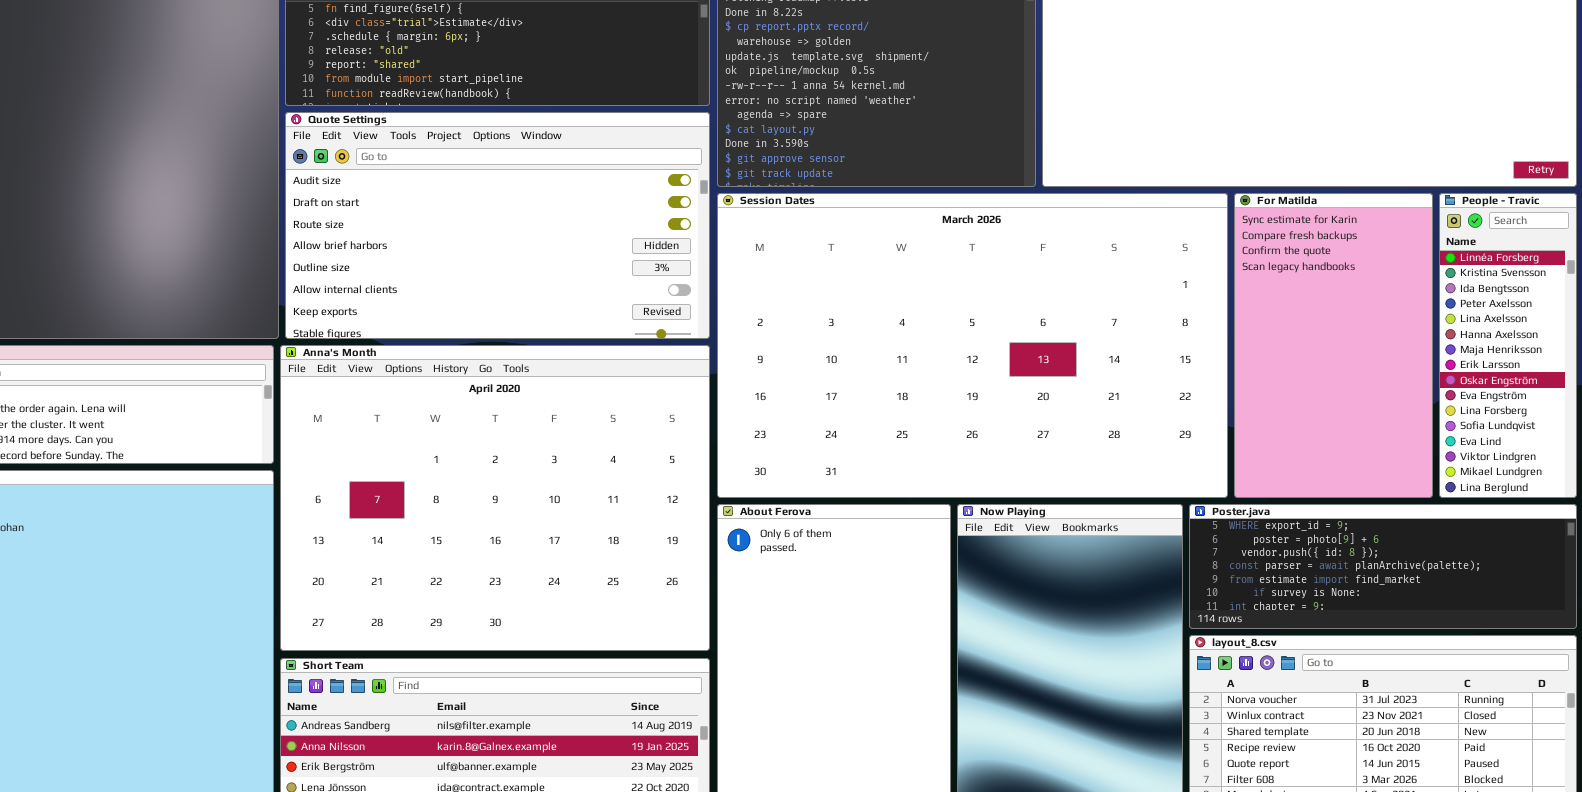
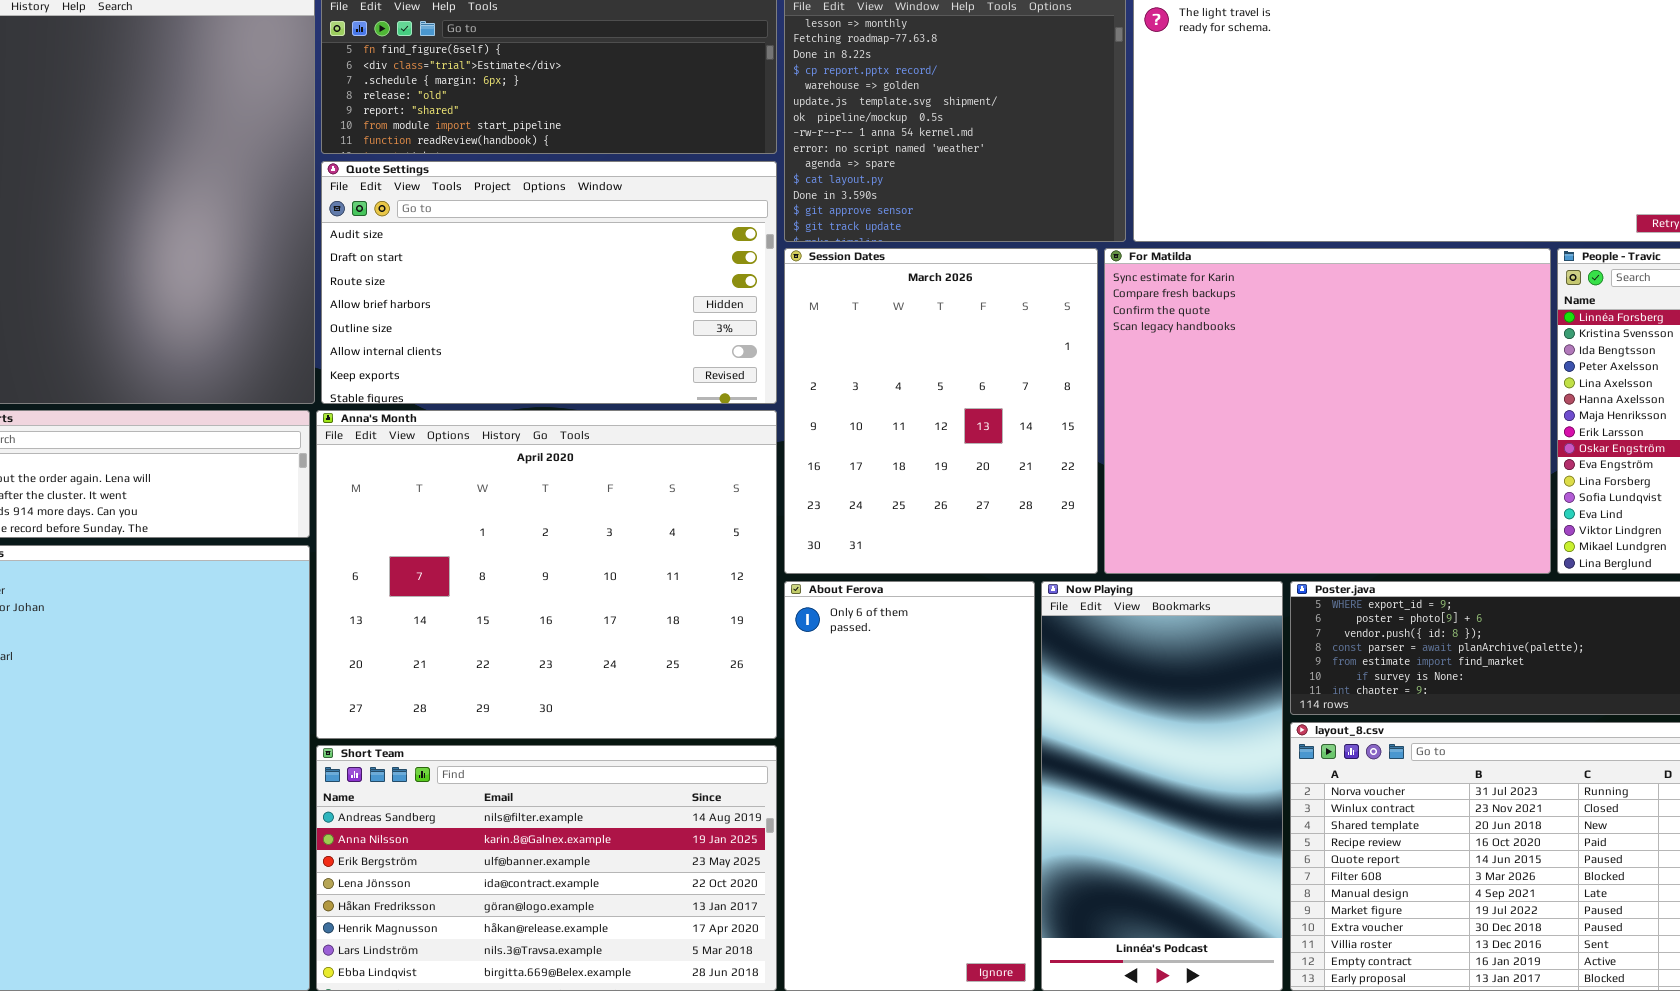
Session Dates: [717,193,1228,498] -> [784,248,1098,574], resized
For Matilda: [1234,193,1433,498] -> [1104,248,1551,574], resized

